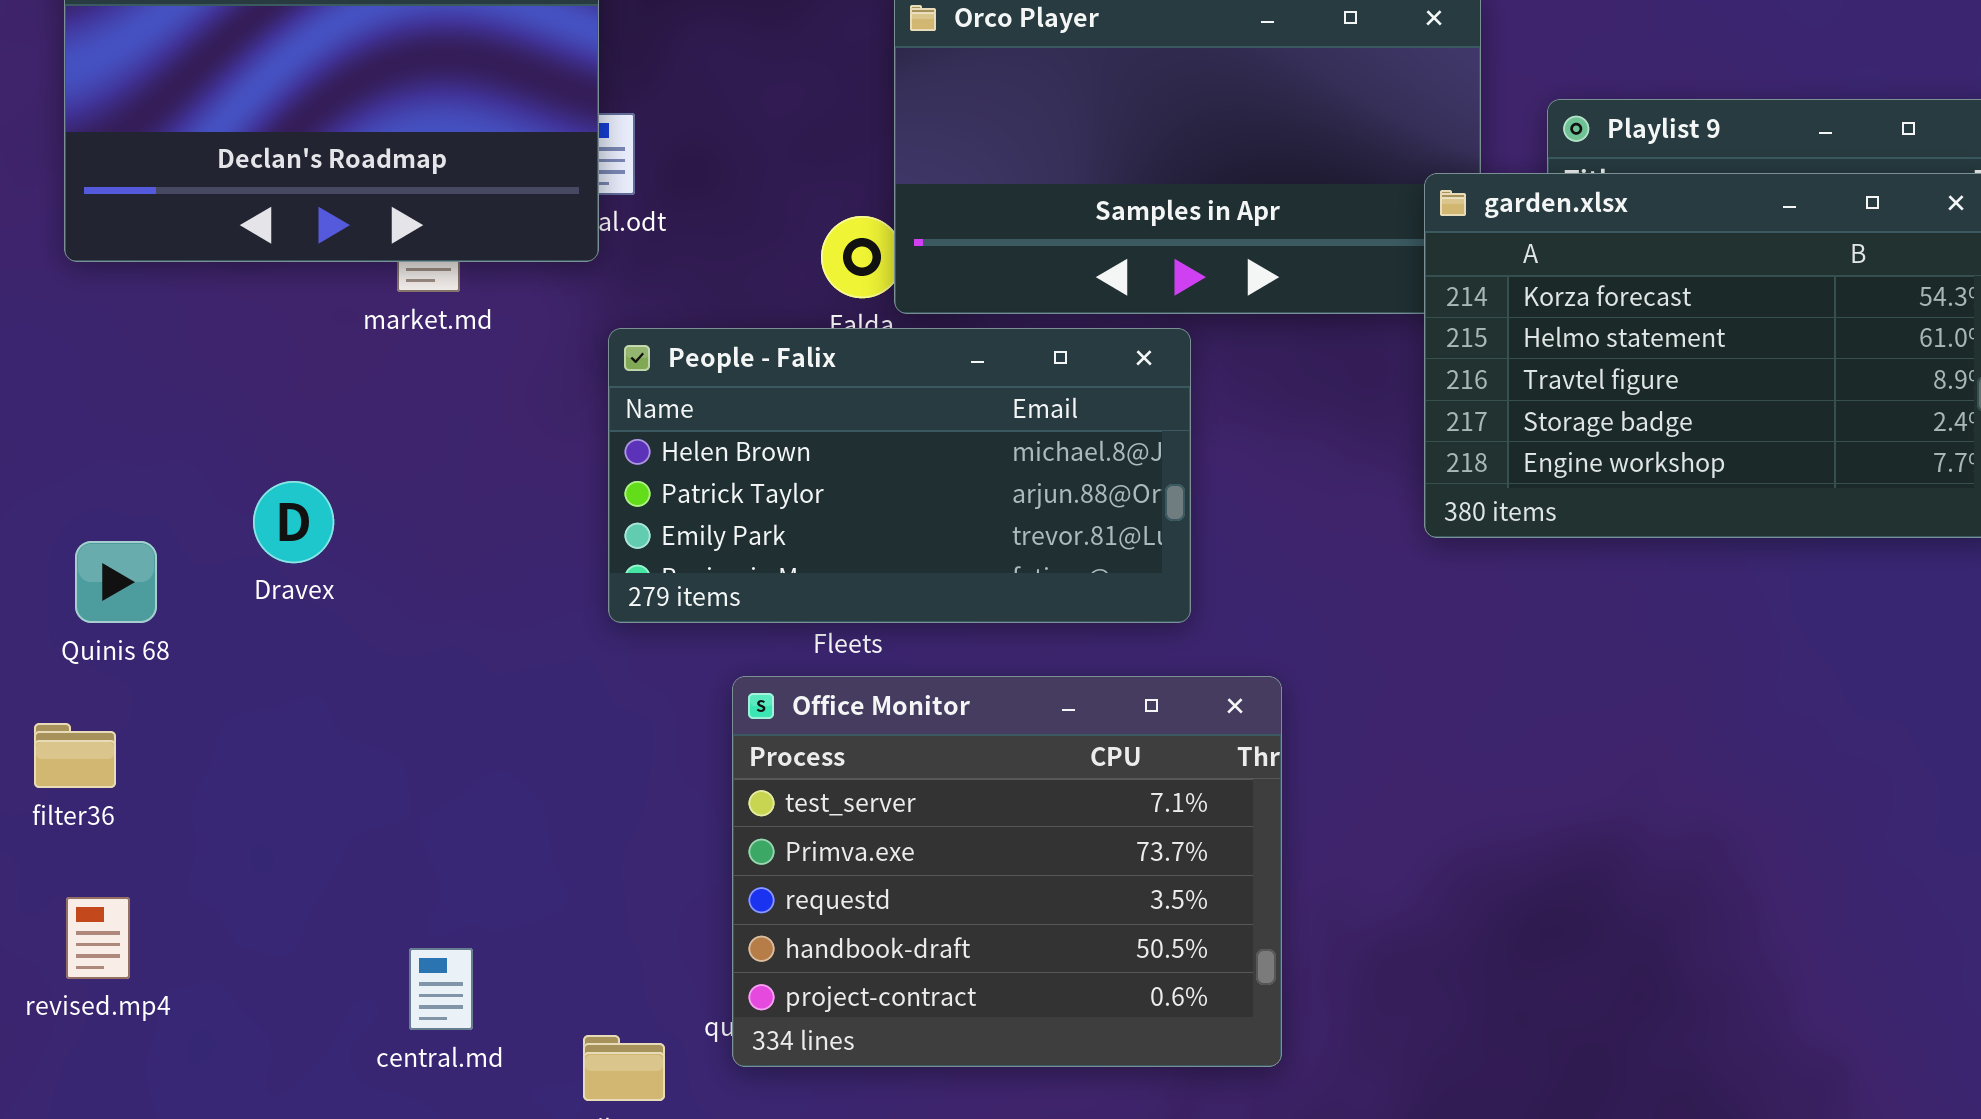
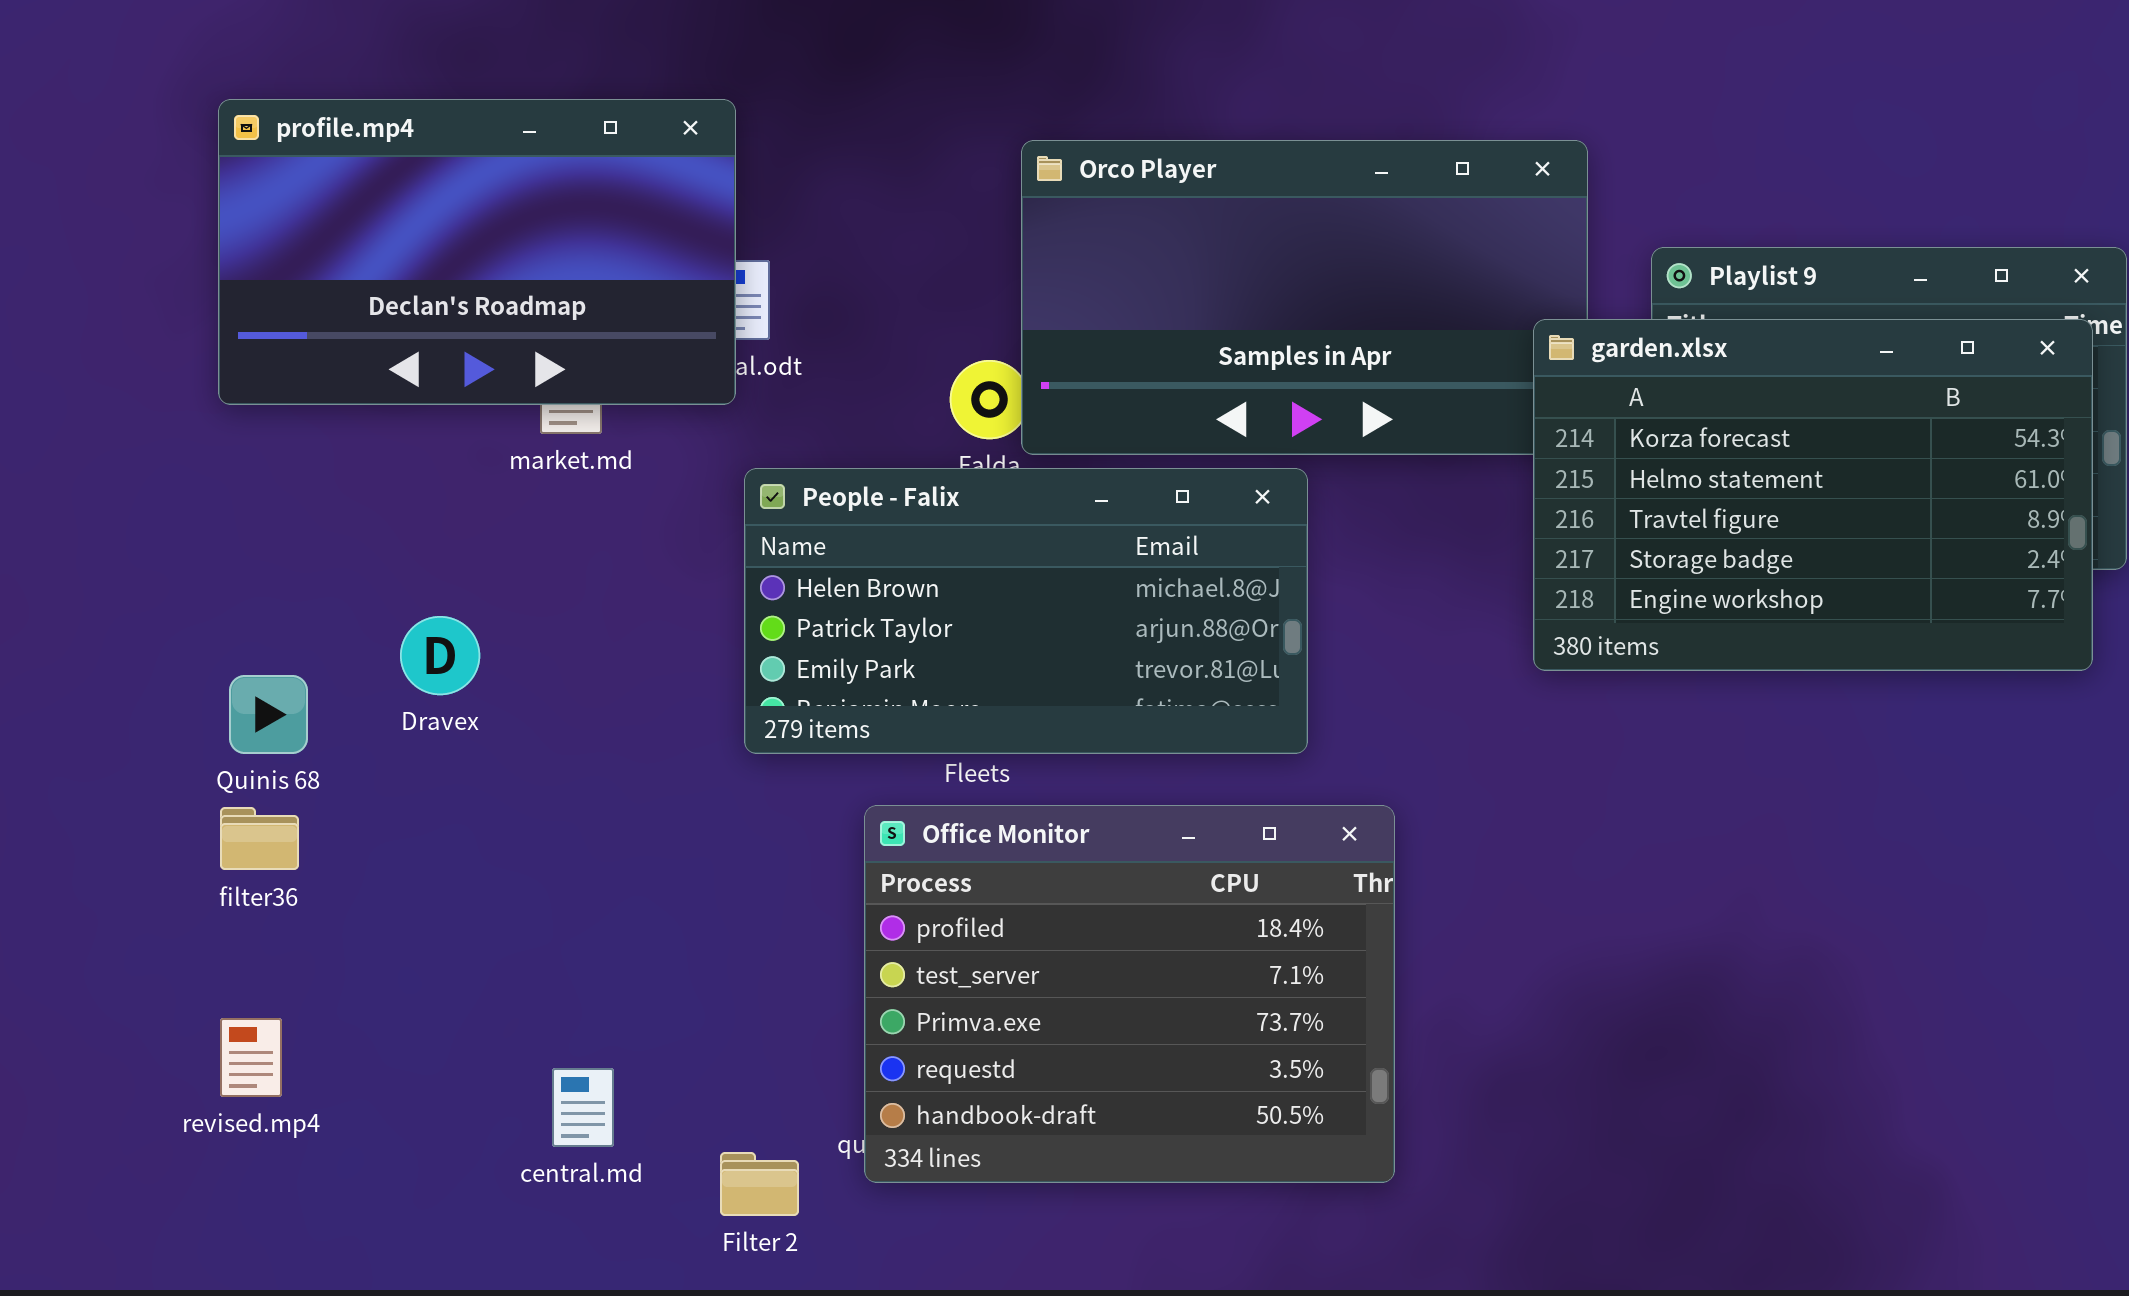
Office Monitor: [732,676,1282,1067] -> [864,805,1395,1183], scrolled up 1 row
filter36: [34,723,116,788] -> [220,807,299,870], moved

